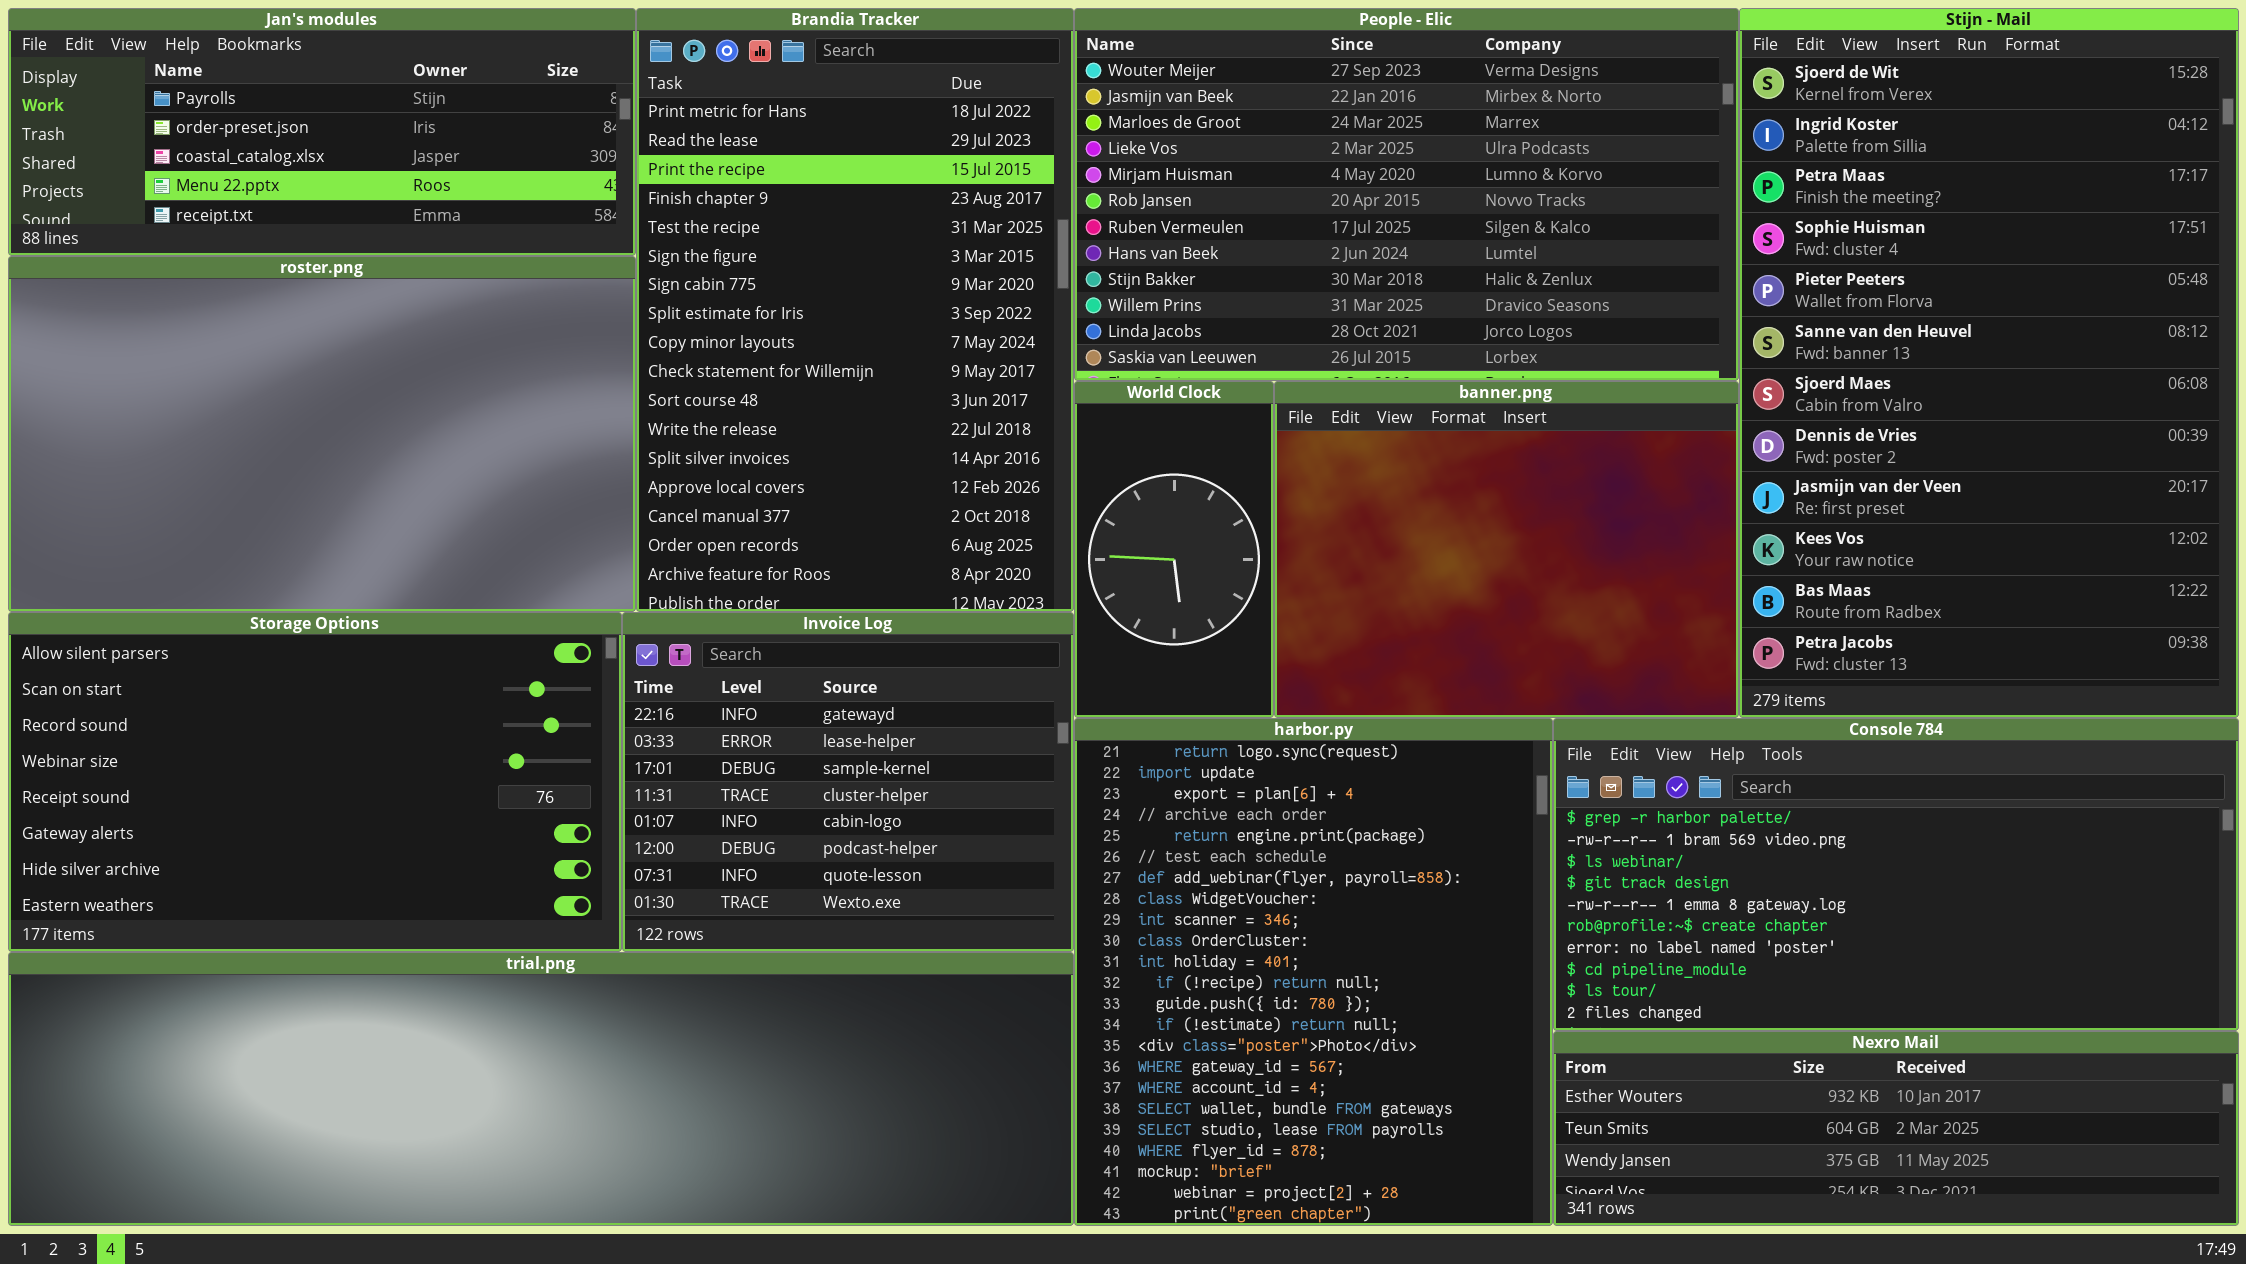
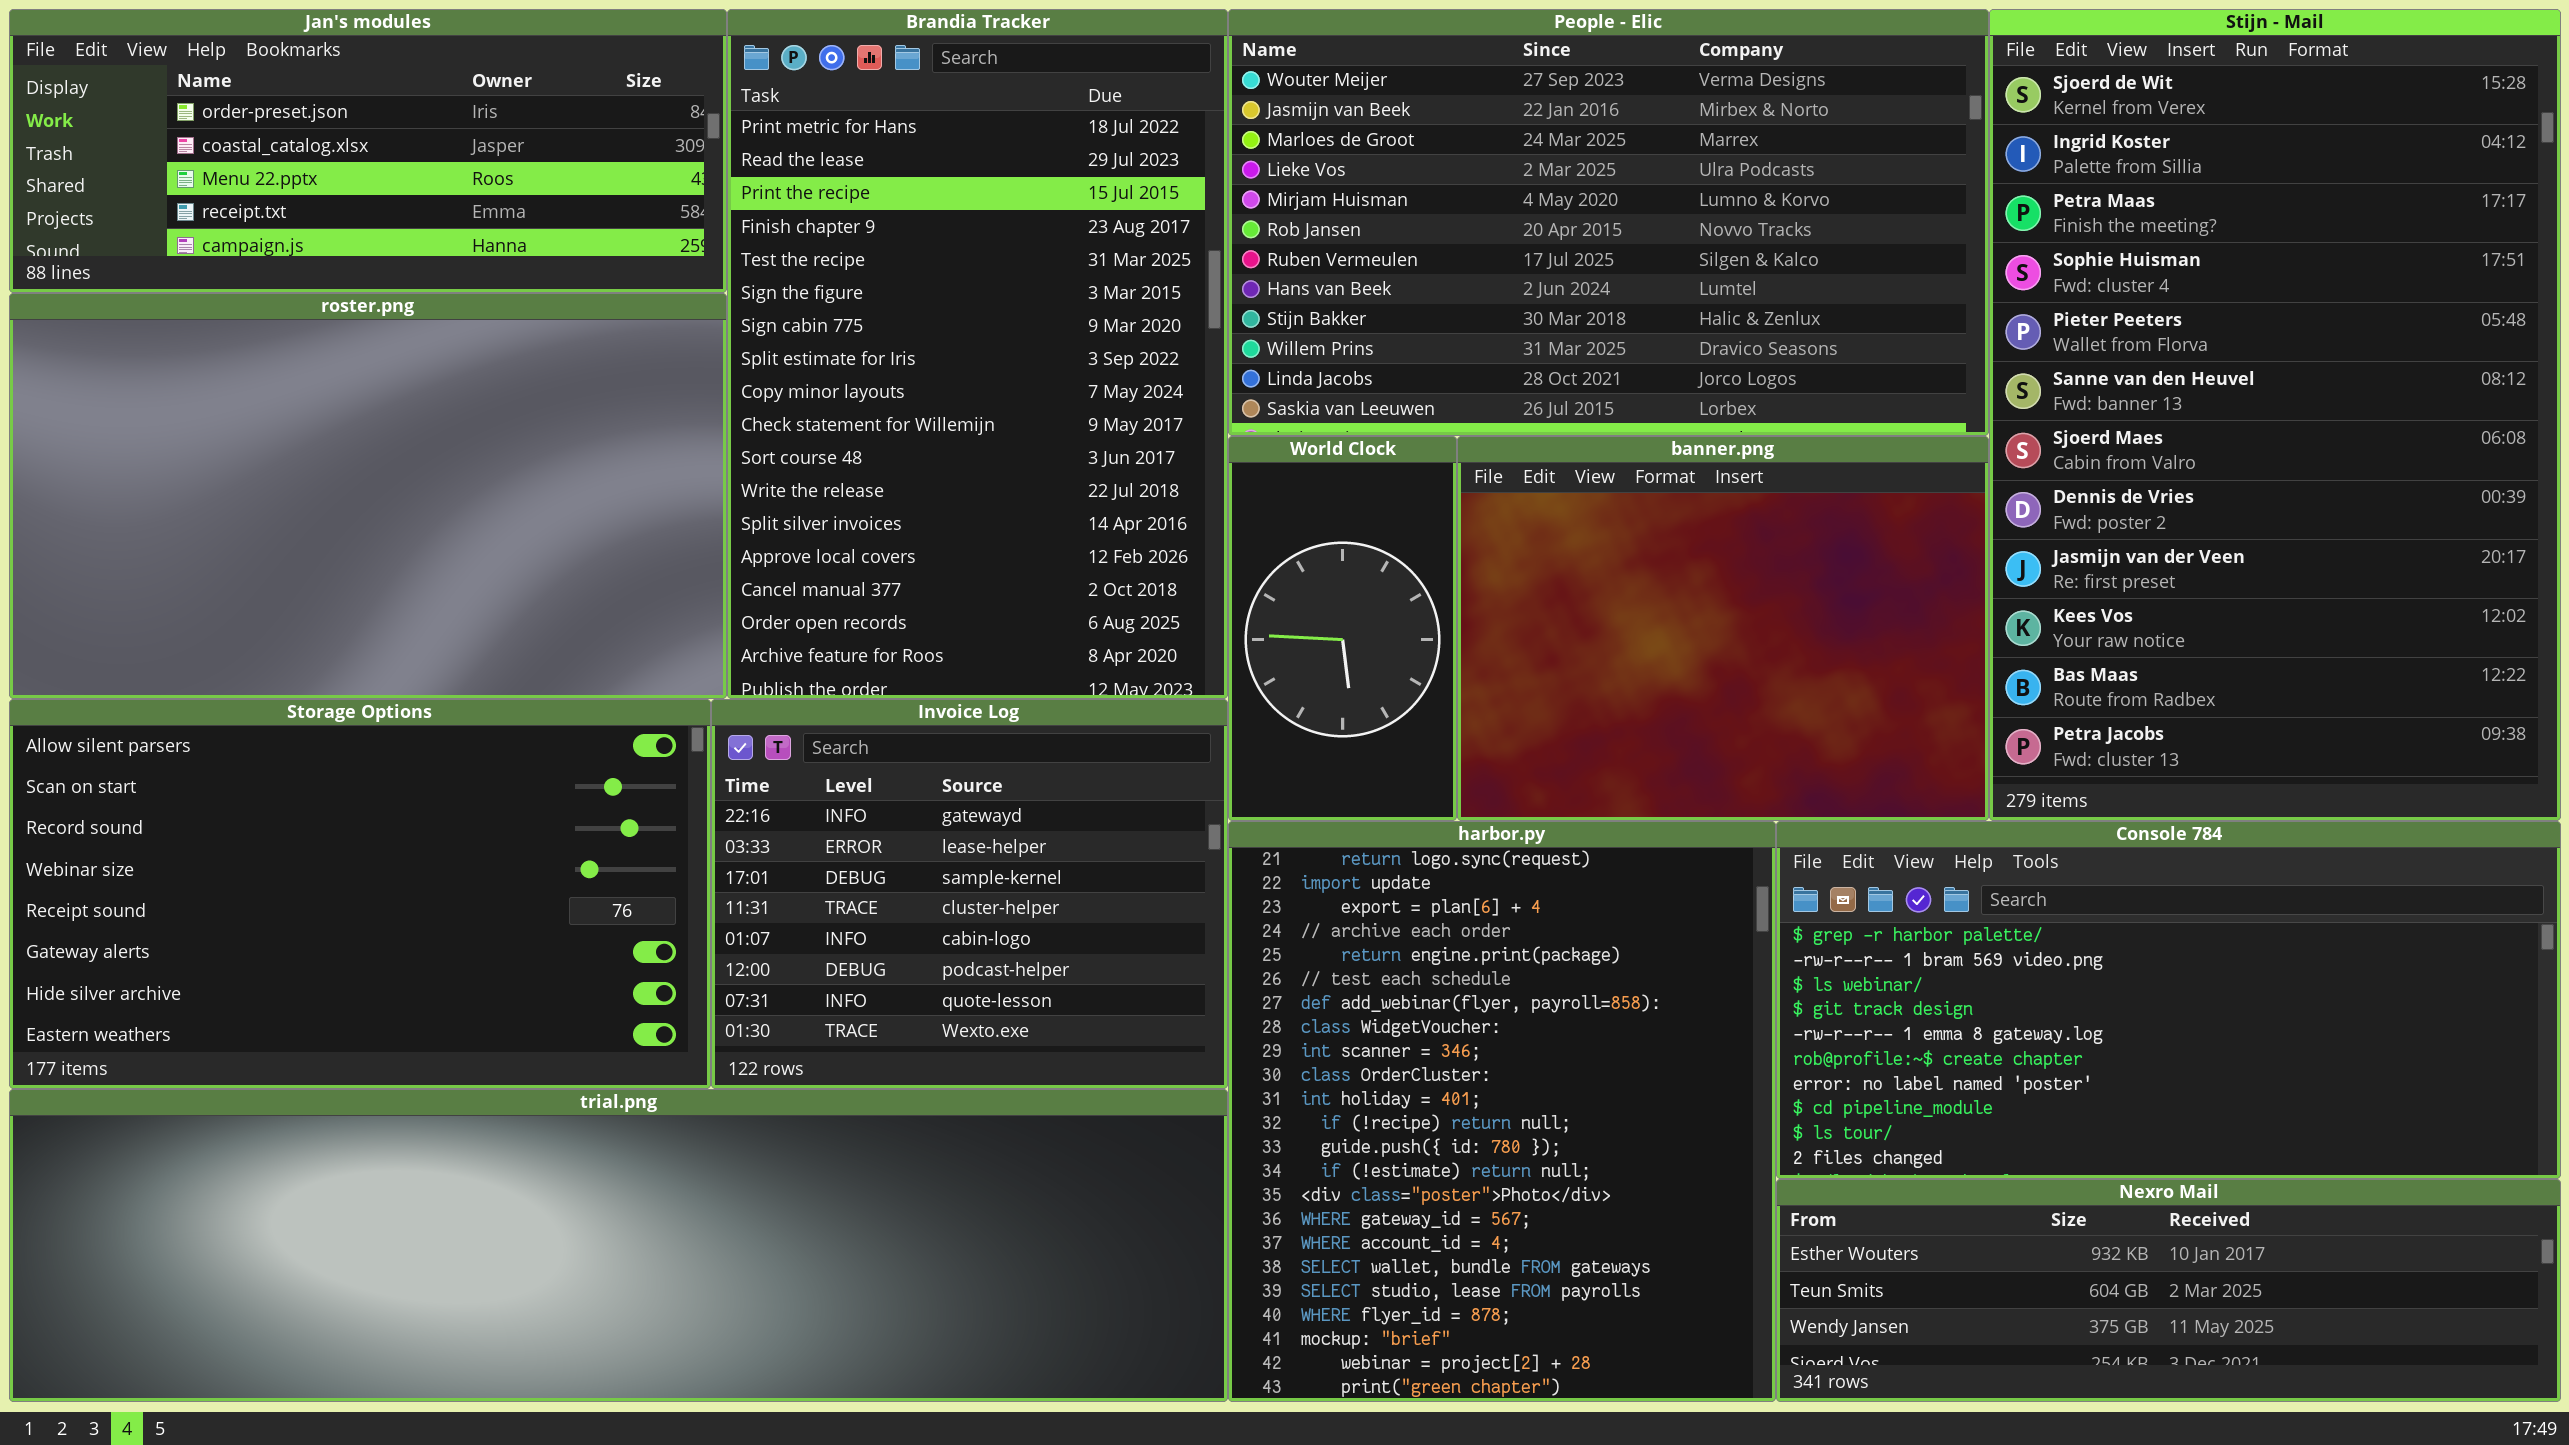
Jan's modules: [8,8,636,256] -> [9,9,727,293], scrolled down 1 row

